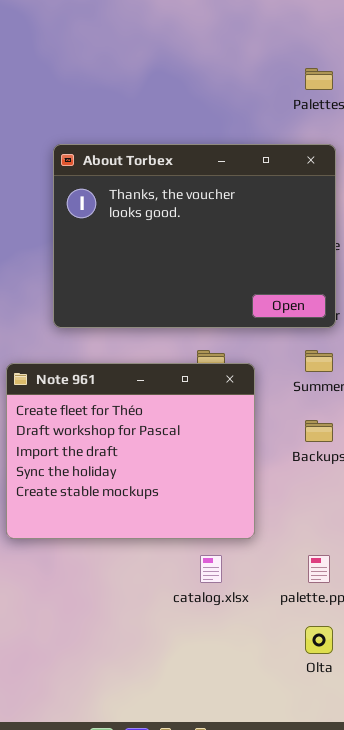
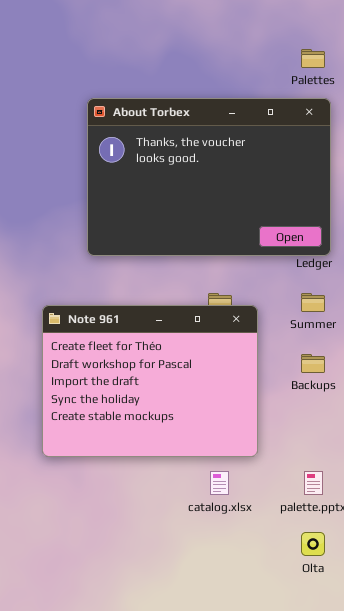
About Torbex: [53,144,336,328] -> [87,98,331,256], moved

